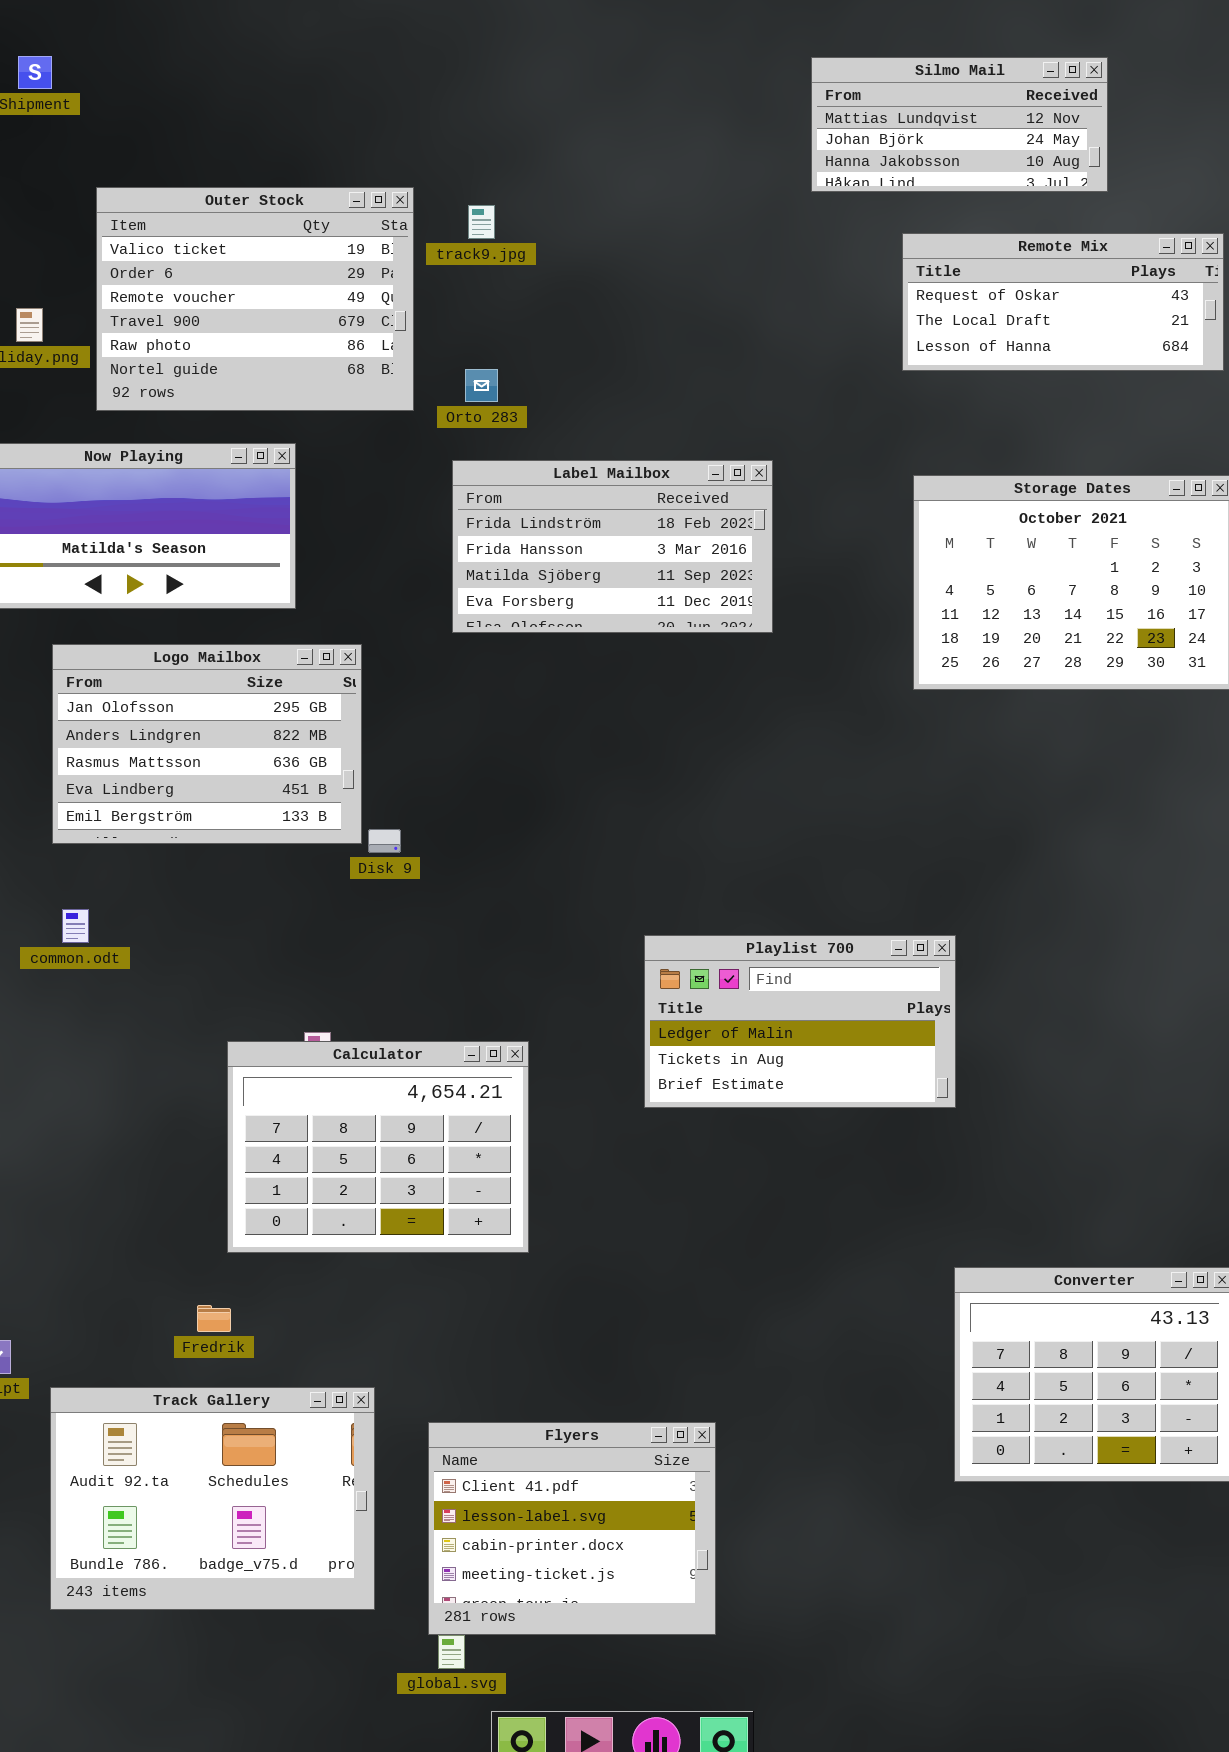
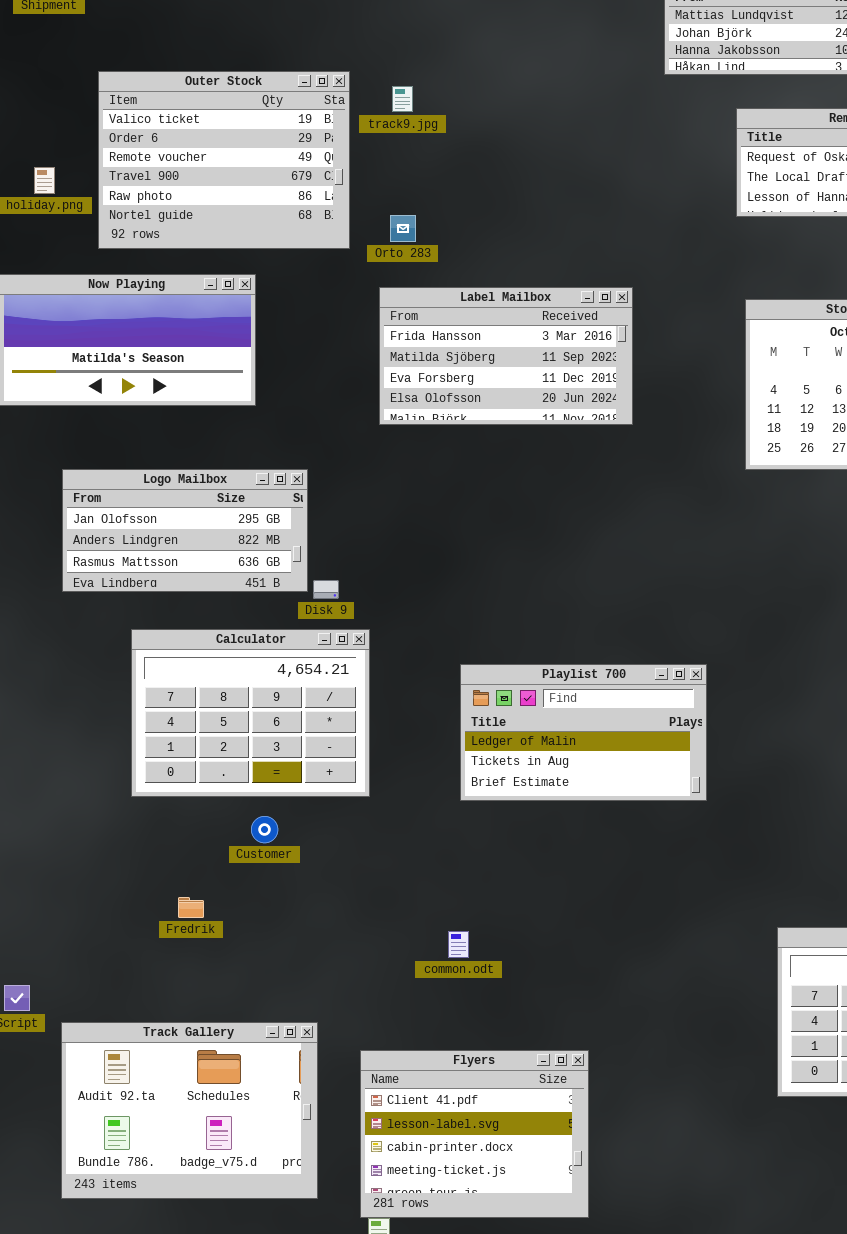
Label Mailbox: [452,460,773,633] -> [379,287,633,425], scrolled down 1 row
Logo Mailbox: [52,644,362,844] -> [62,469,308,592], resized
common.odt: [62,909,89,943] -> [448,931,469,958], moved
Playlist 700: [644,935,956,1108] -> [460,664,707,801], moved
Calculator: [227,1041,529,1253] -> [131,629,370,797], moved
Fredrik: [197,1305,231,1332] -> [178,897,204,918], moved

